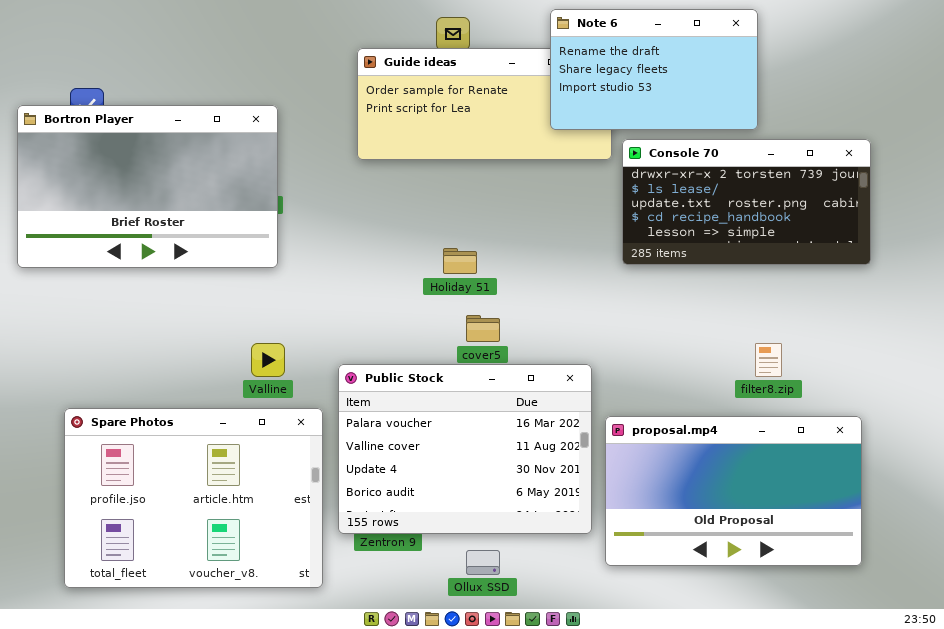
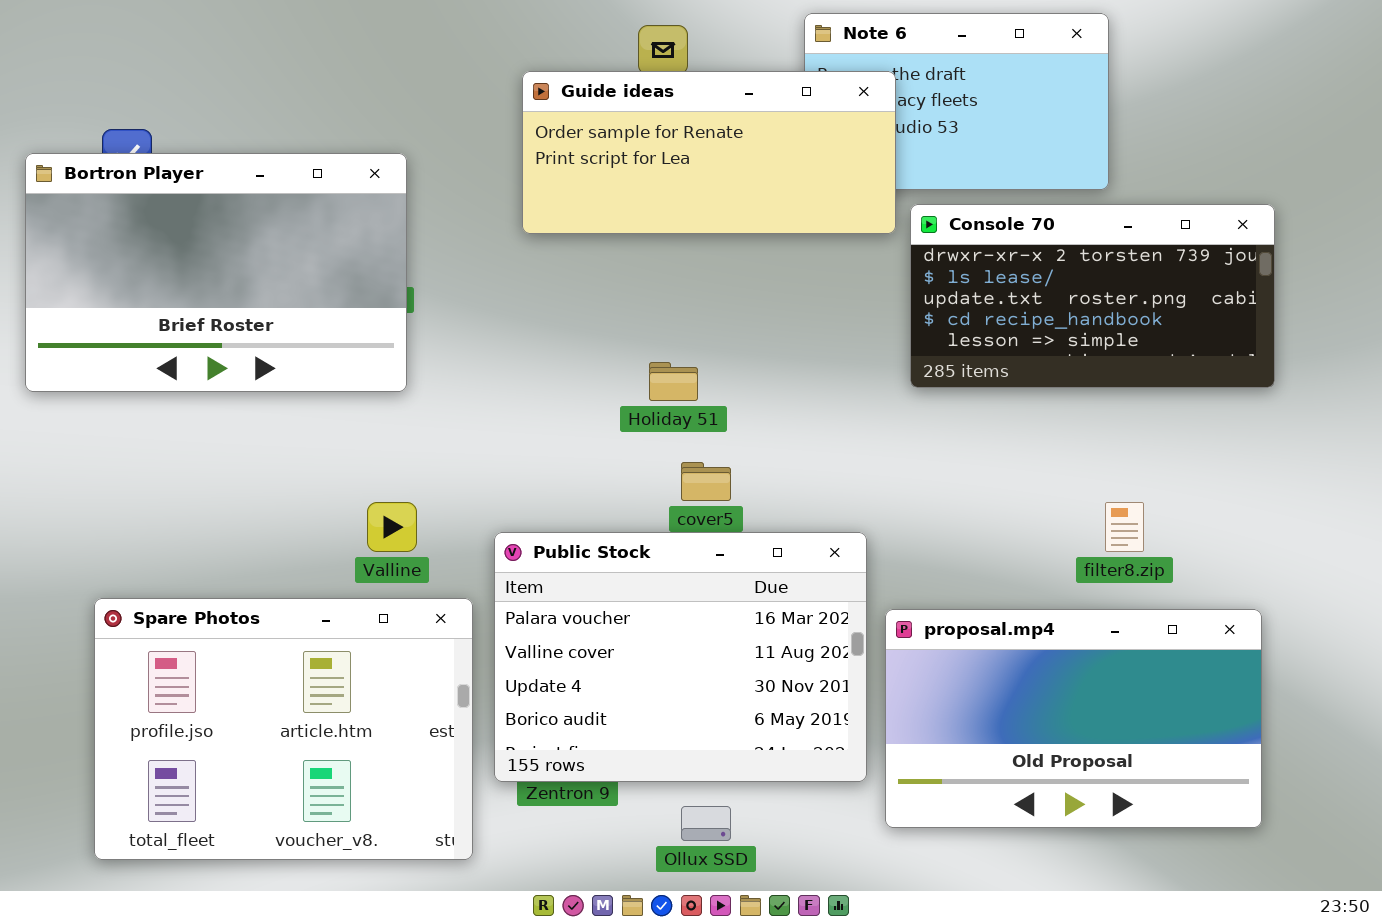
Guide ideas: [357,48,612,160] -> [522,71,896,234], raised

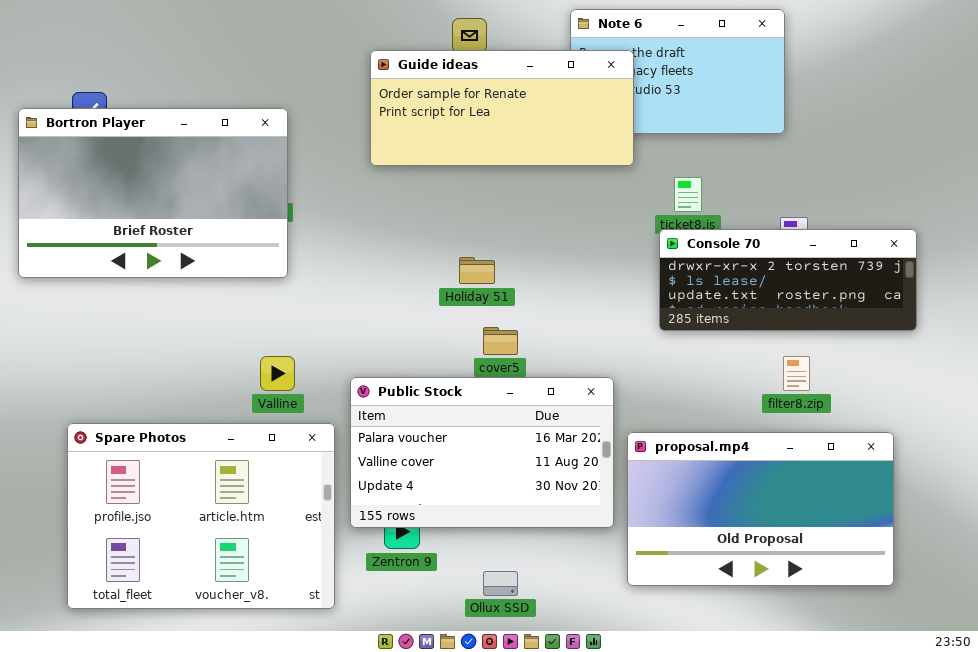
Console 70: [910,204,1275,388] -> [659,229,917,331], moved, resized
Public Stock: [494,532,867,782] -> [350,377,614,528], resized

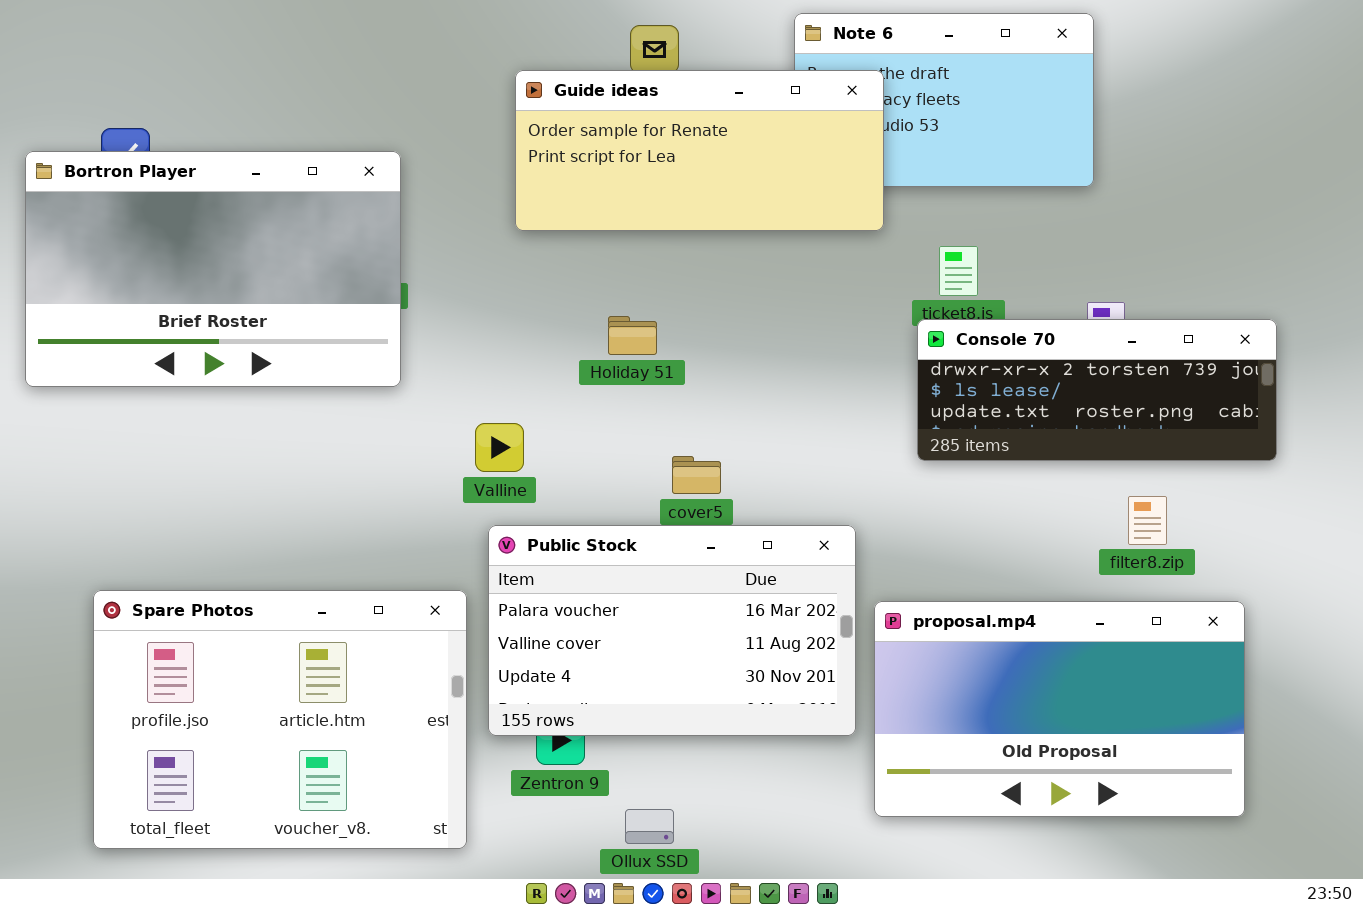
Holiday 51: [459,257,495,284] -> [608,316,657,355], moved
Valline: [260,356,295,391] -> [475,423,524,472], moved
filter8.zip: [783,356,810,391] -> [1128,496,1167,545], moved
Ollux SSD: [483,571,518,596] -> [625,809,674,844], moved

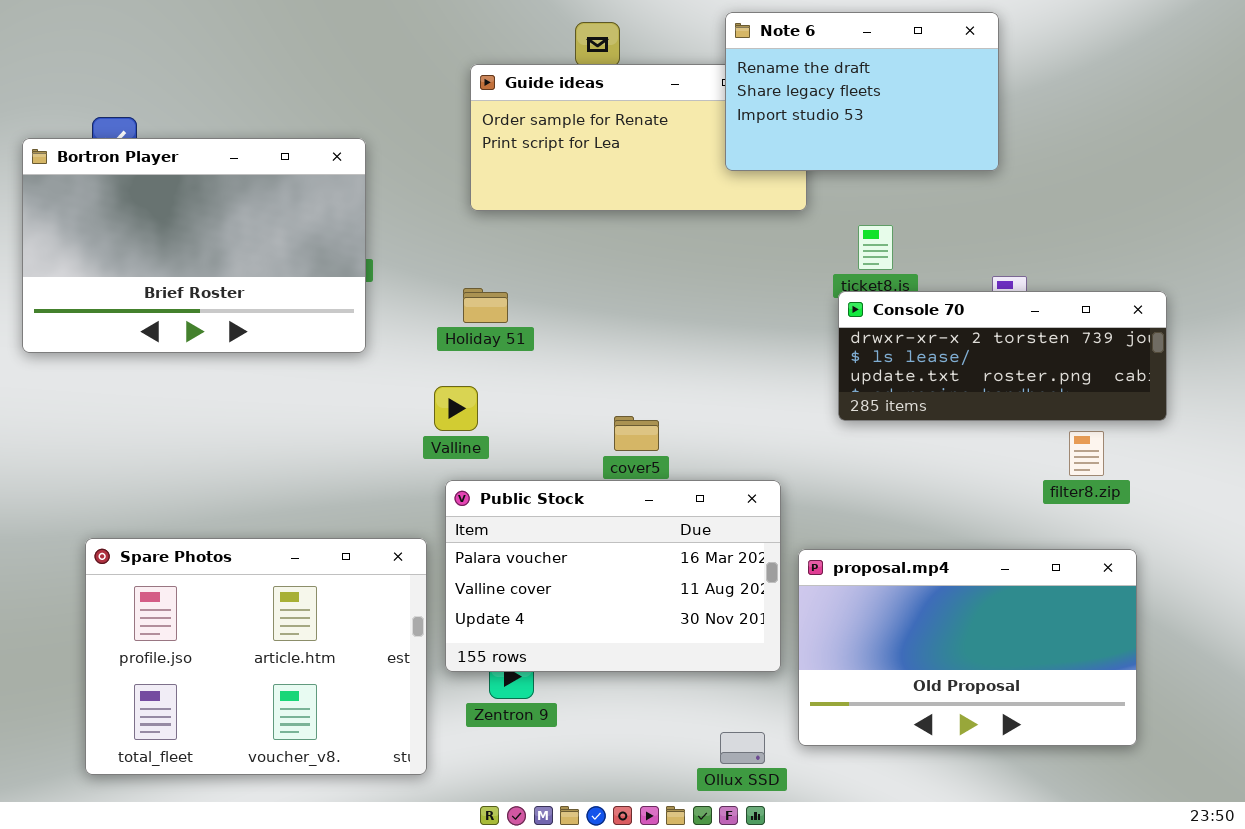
Note 6: [794,13,1094,187] -> [725,12,999,171], raised
Holiday 51: [608,316,657,355] -> [463,288,508,323], moved
filter8.zip: [1128,496,1167,545] -> [1069,431,1104,476], moved
Ollux SSD: [625,809,674,844] -> [720,732,765,764], moved

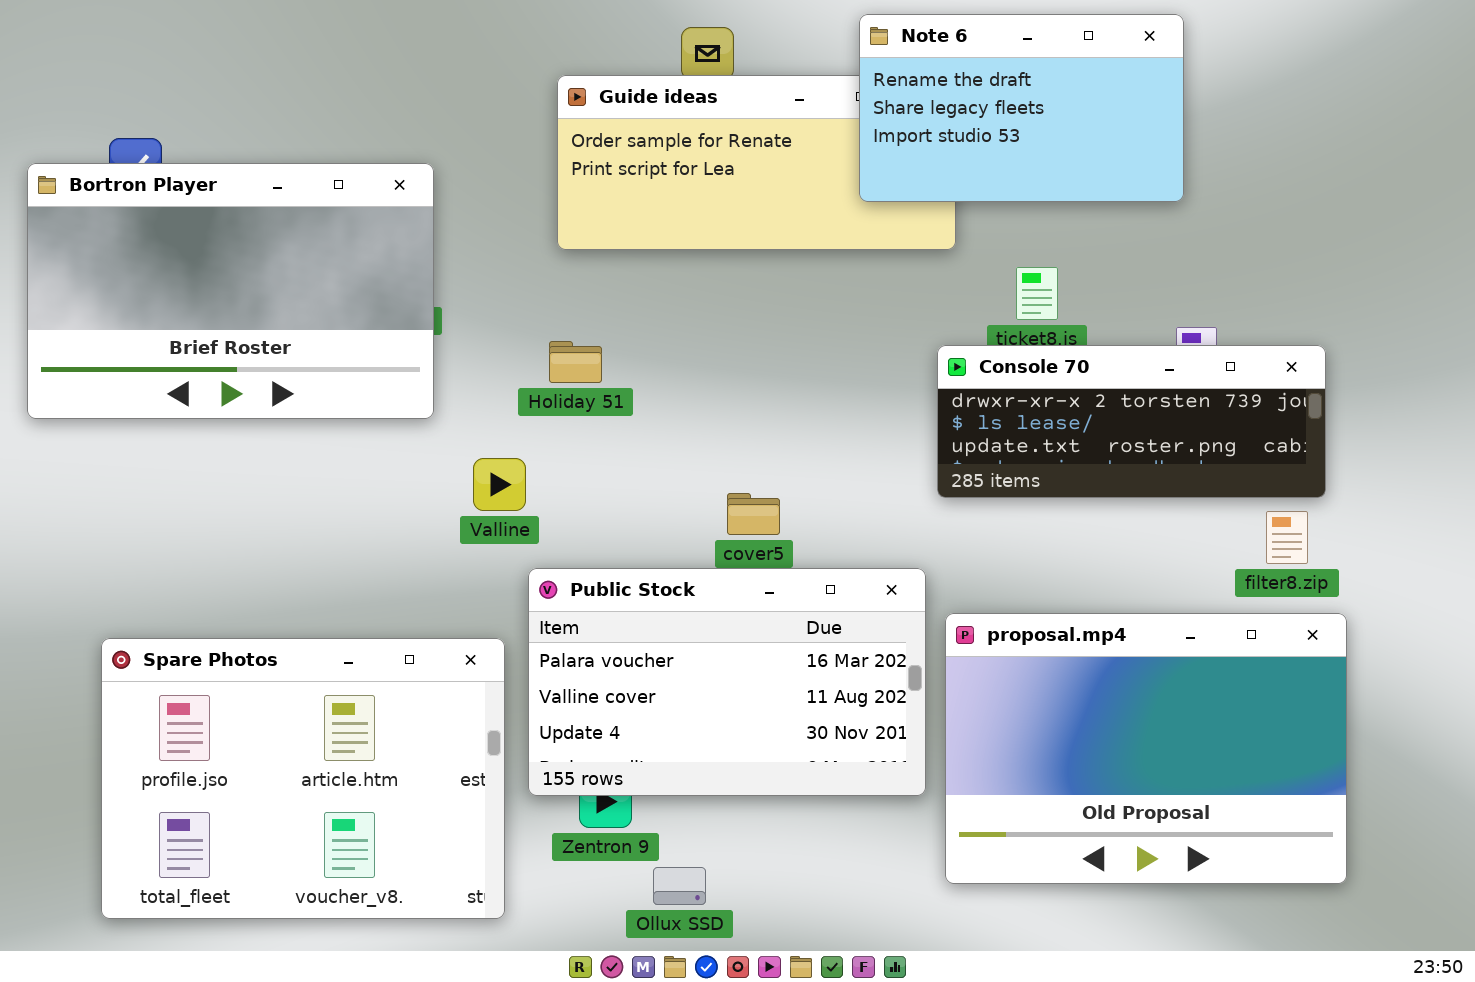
Console 70: [838,291,1167,421] -> [937,345,1326,498], moved
Valline: [434,386,478,431] -> [473,458,526,511], moved
proposal.mp4: [798,549,1137,746] -> [945,613,1347,884], resized
Ollux SSD: [720,732,765,764] -> [653,867,706,905], moved

